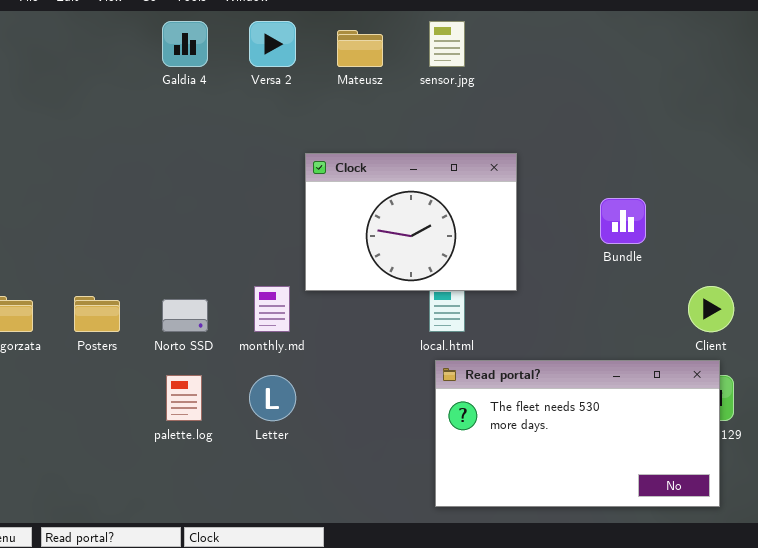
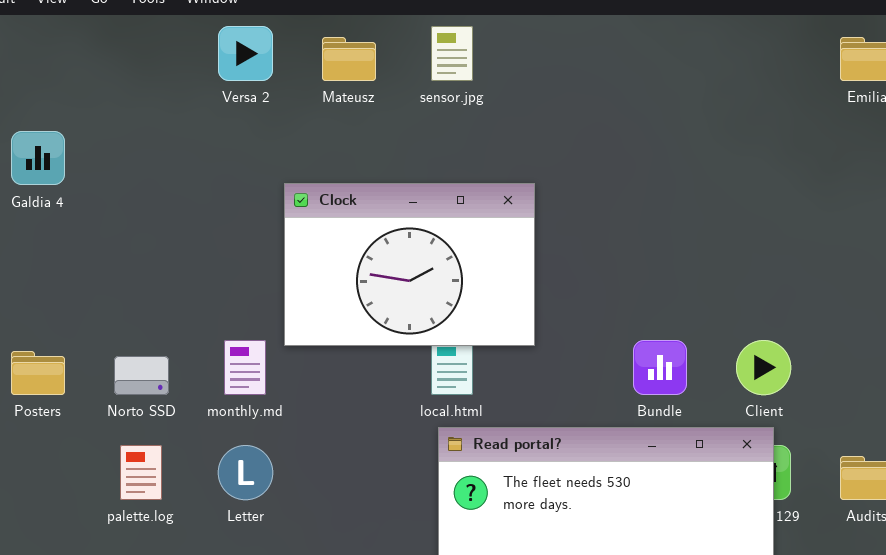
Galdia 4: [162,21,208,67] -> [11,131,65,185], moved
Bundle: [600,198,646,244] -> [633,340,687,395], moved

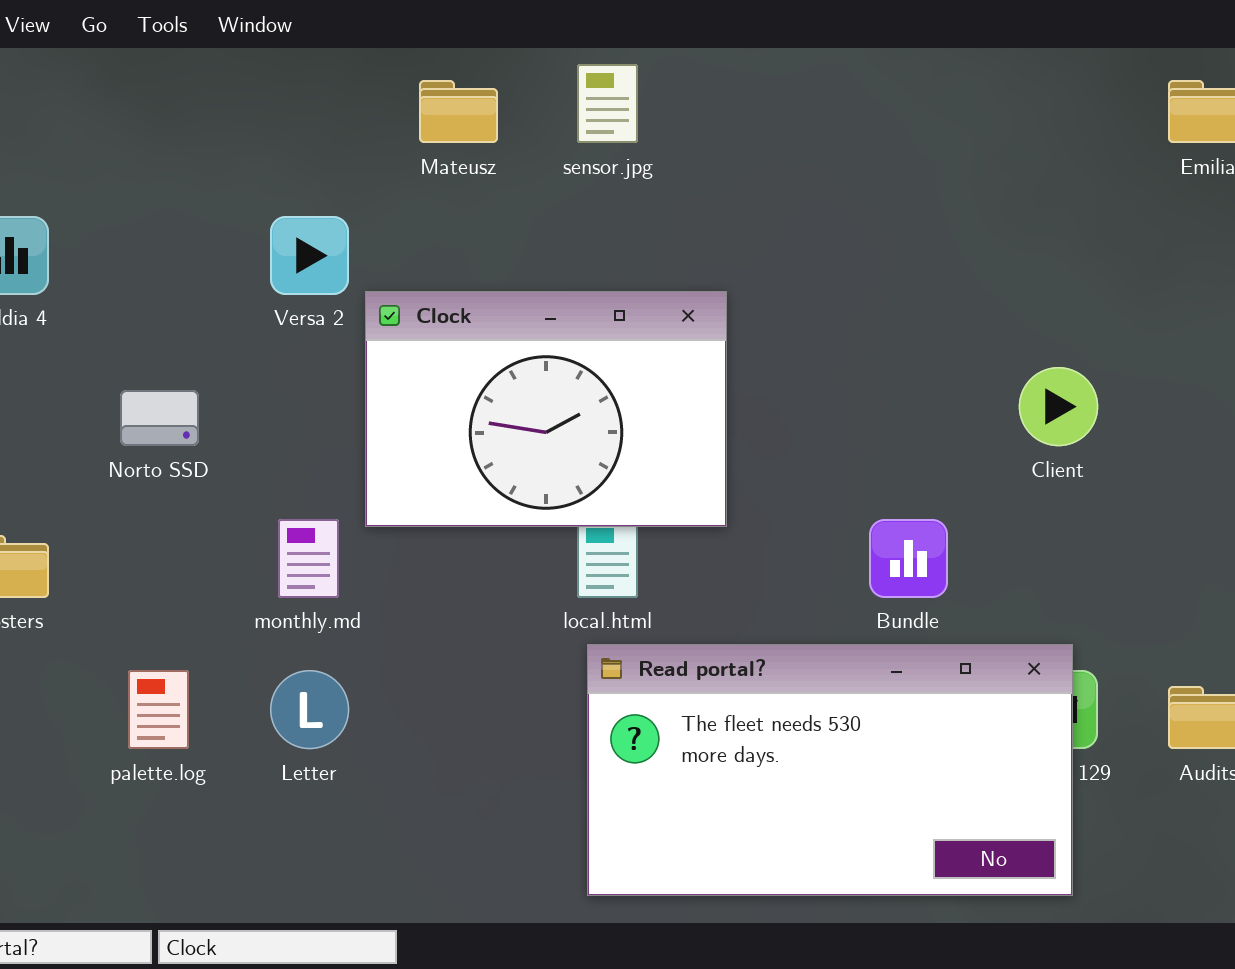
Versa 2: [218,26,273,81] -> [270,216,349,295], moved
Client: [736,340,791,395] -> [1019,367,1098,446], moved
Norto SSD: [114,356,169,395] -> [120,390,199,446], moved

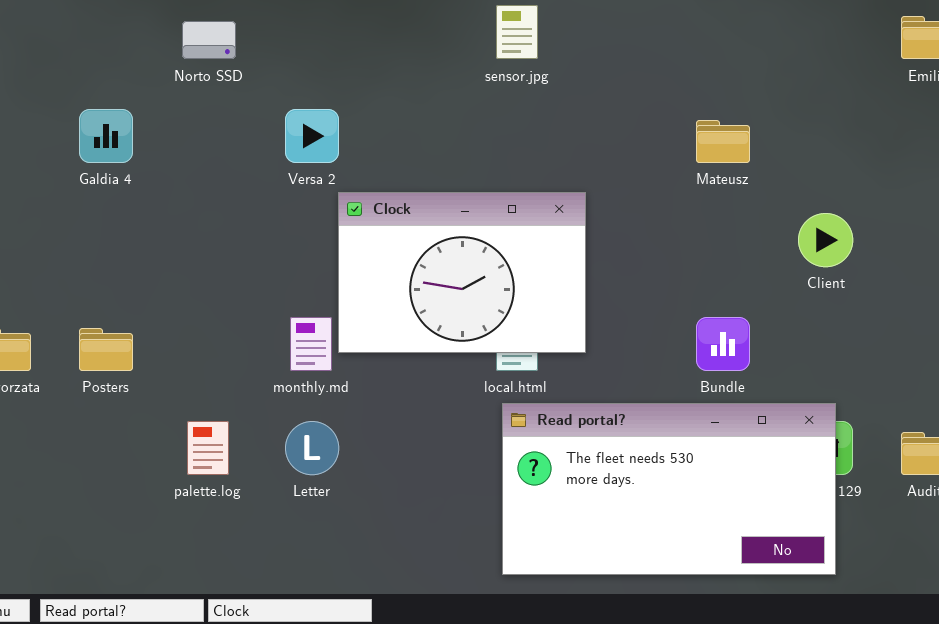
Mateusz: [419,80,498,143] -> [696,120,750,163], moved
Clock: [365,291,727,527] -> [338,192,586,353], moved
Norto SSD: [120,390,199,446] -> [182,21,236,59], moved

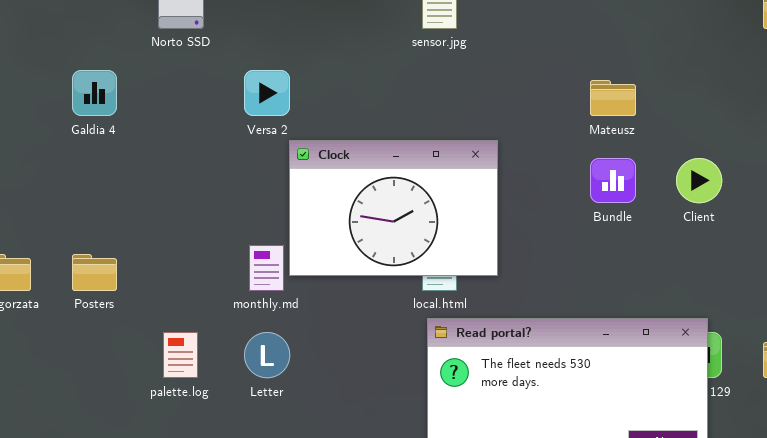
Bundle: [696,317,750,371] -> [590,158,636,203], moved

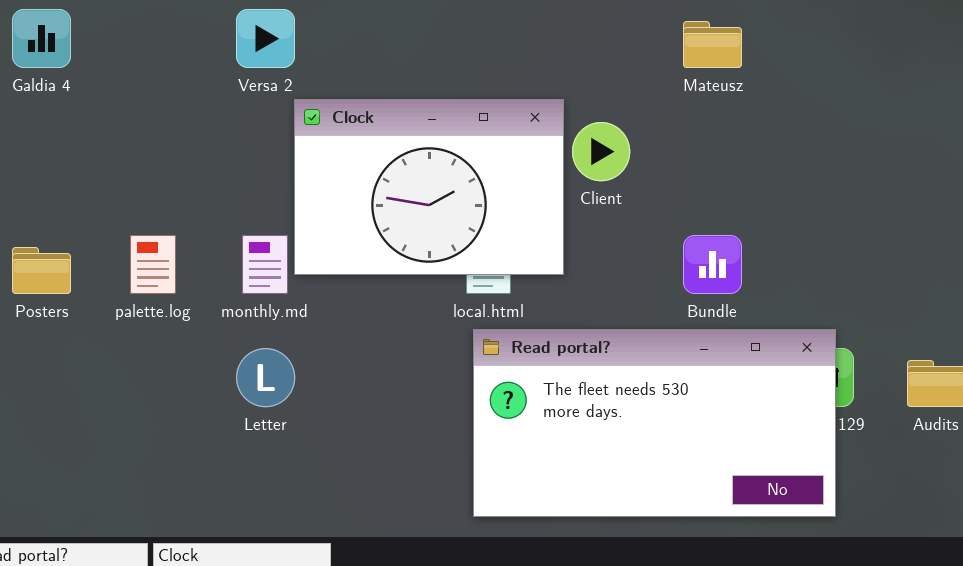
Bundle: [590,158,636,203] -> [683,235,742,294], moved
Client: [676,158,722,203] -> [572,122,630,181], moved
palette.log: [163,332,198,378] -> [130,235,176,294], moved

